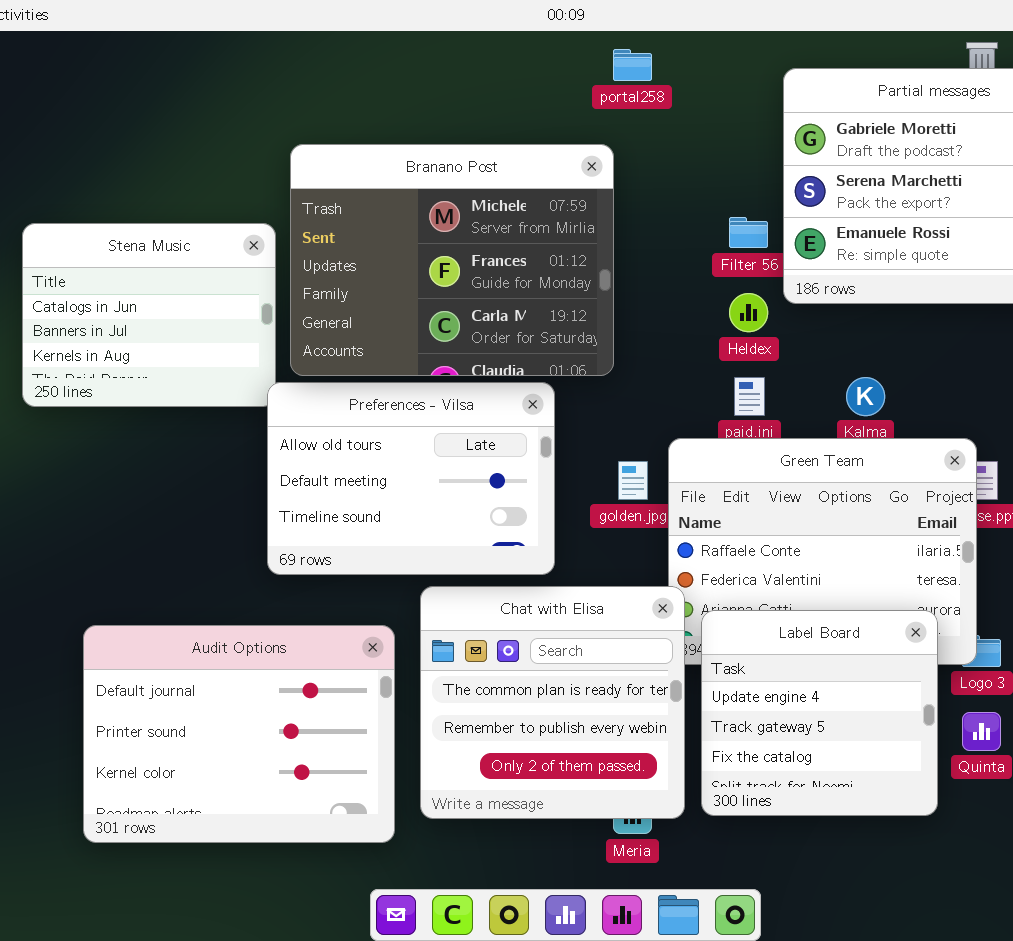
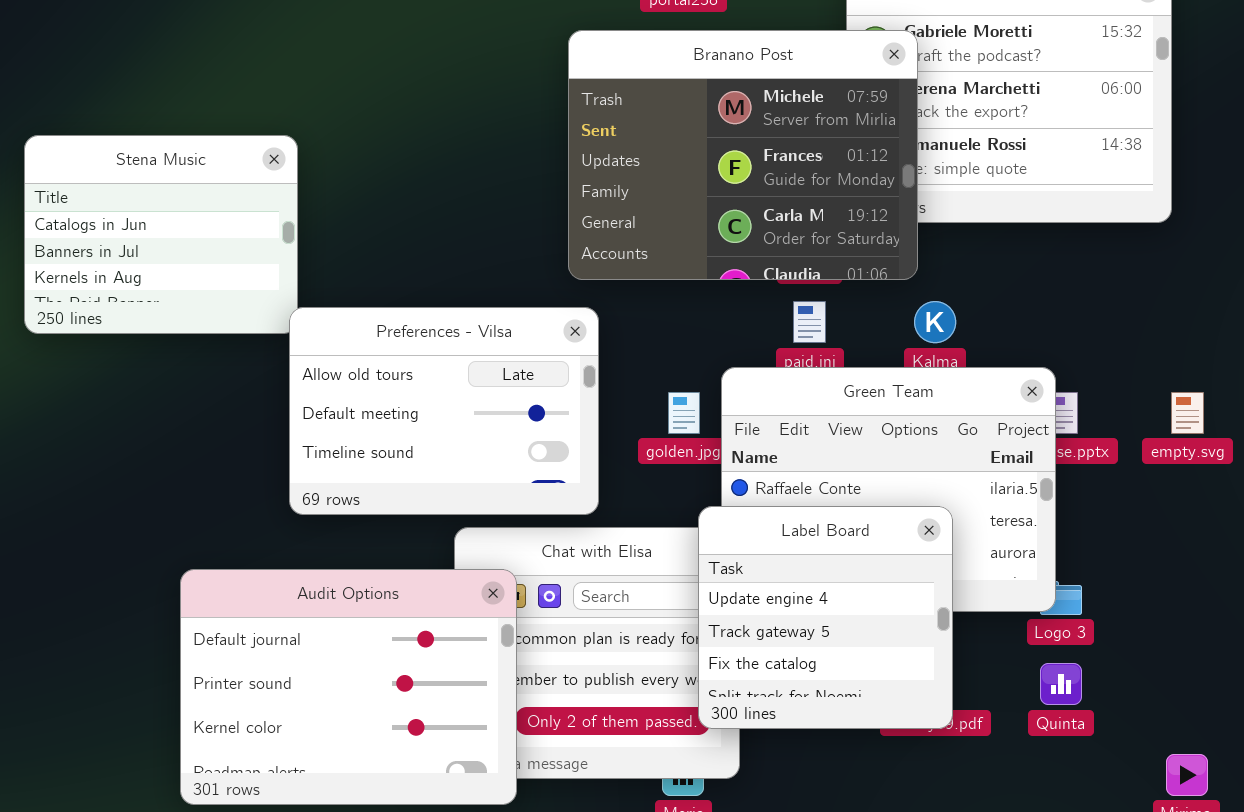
Branano Post: [290,144,614,376] -> [568,30,918,280], moved
Label Board: [701,610,938,816] -> [698,506,953,729], moved
Audit Options: [83,625,395,843] -> [180,569,517,805], moved

